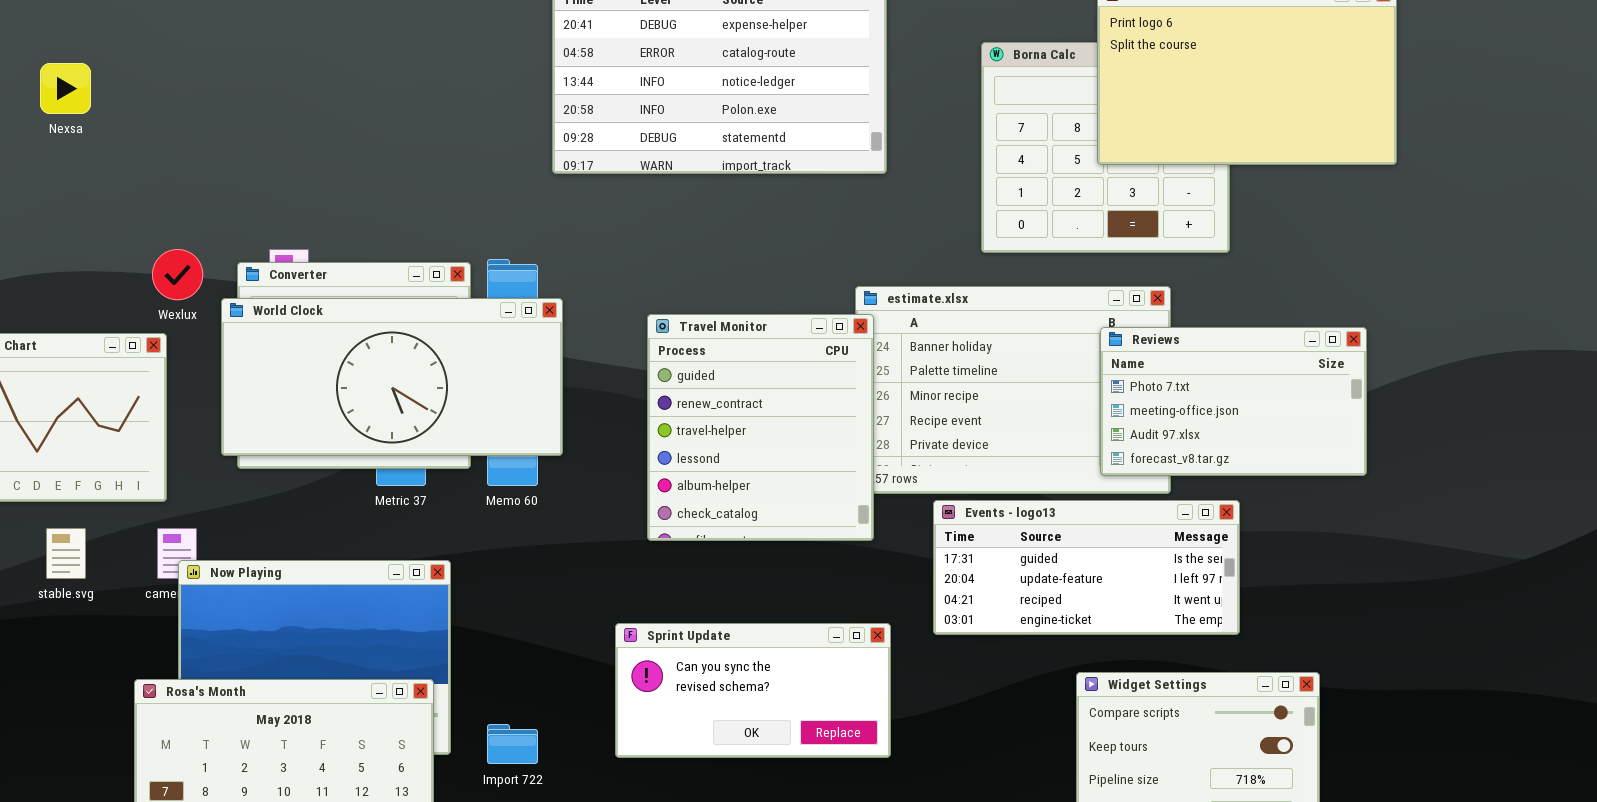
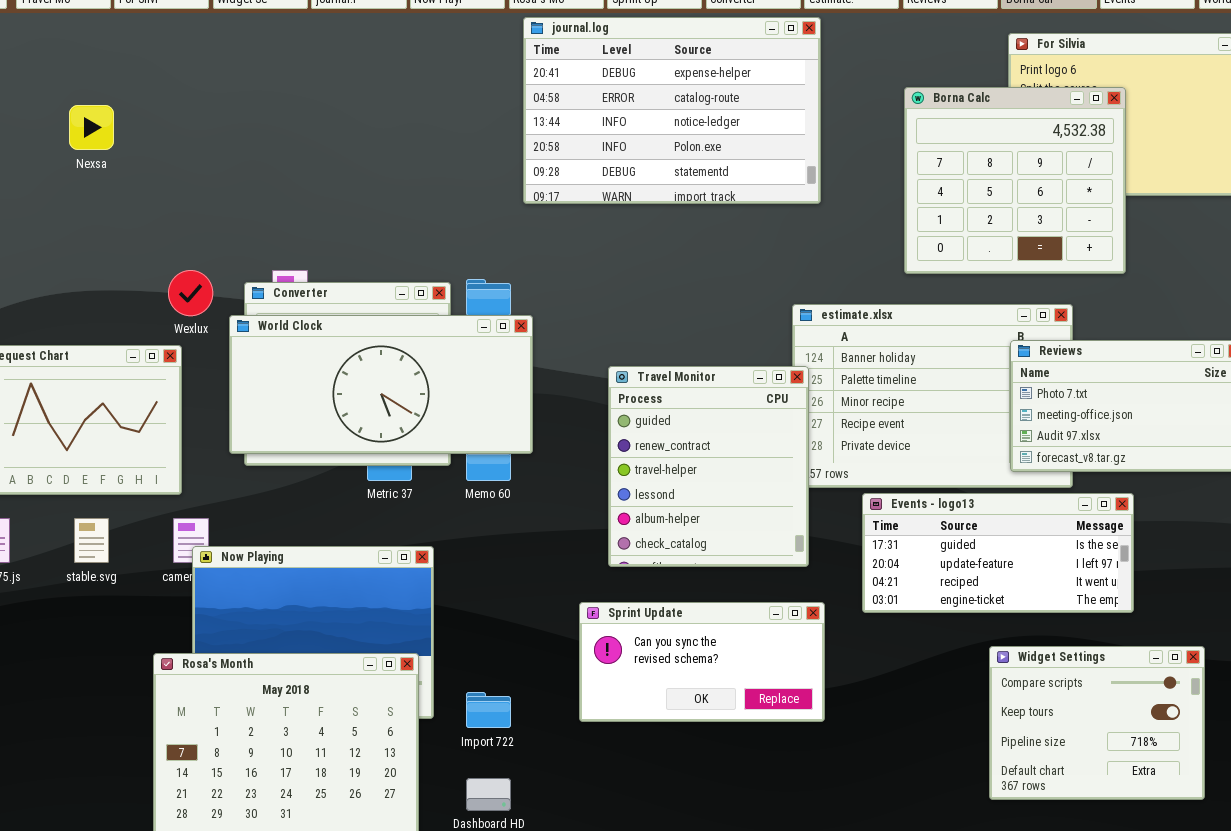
Borna Calc: [981,42,1230,253] -> [904,87,1126,274], raised
Travel Monitor: [647,314,874,541] -> [608,366,809,567], moved

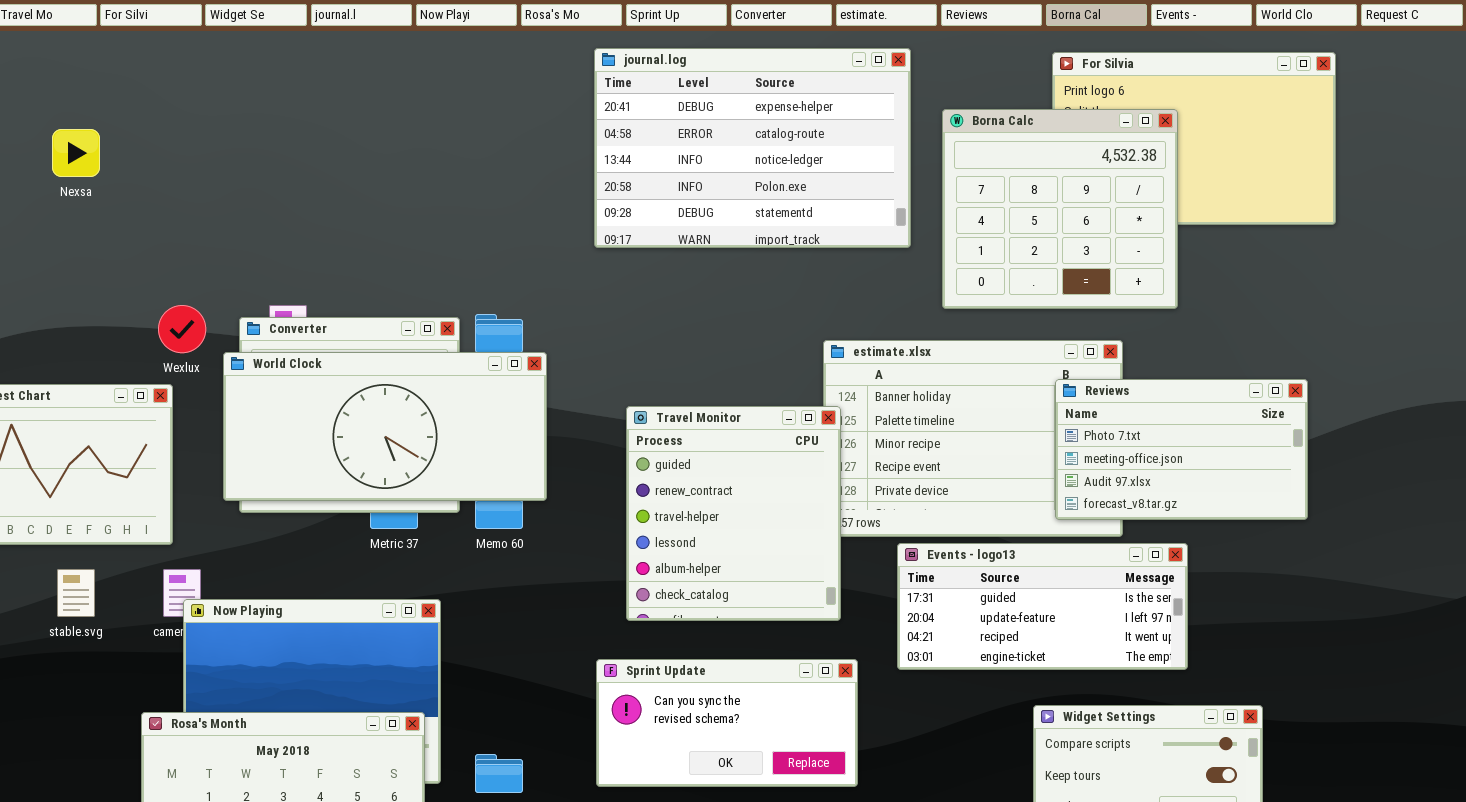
journal.log: [523,17,821,204] -> [594,48,911,248], moved

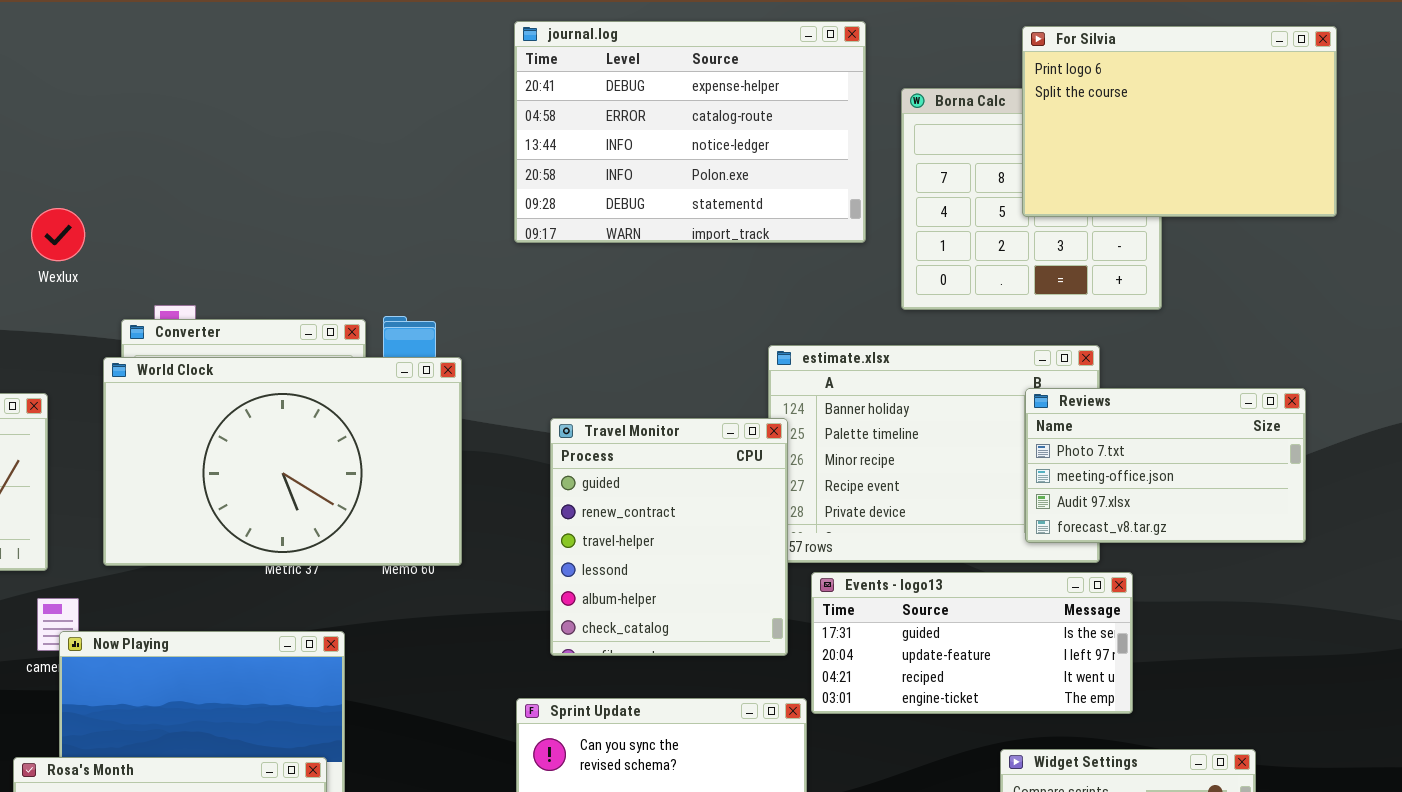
For Silvia: [1052,52,1336,225] -> [1022,26,1337,217], raised
Wexlux: [158,305,206,353] -> [31,208,85,261], moved
World Clock: [223,352,547,501] -> [103,357,462,566], resized
Events - logo13: [897,543,1188,670] -> [811,572,1133,714], moved

